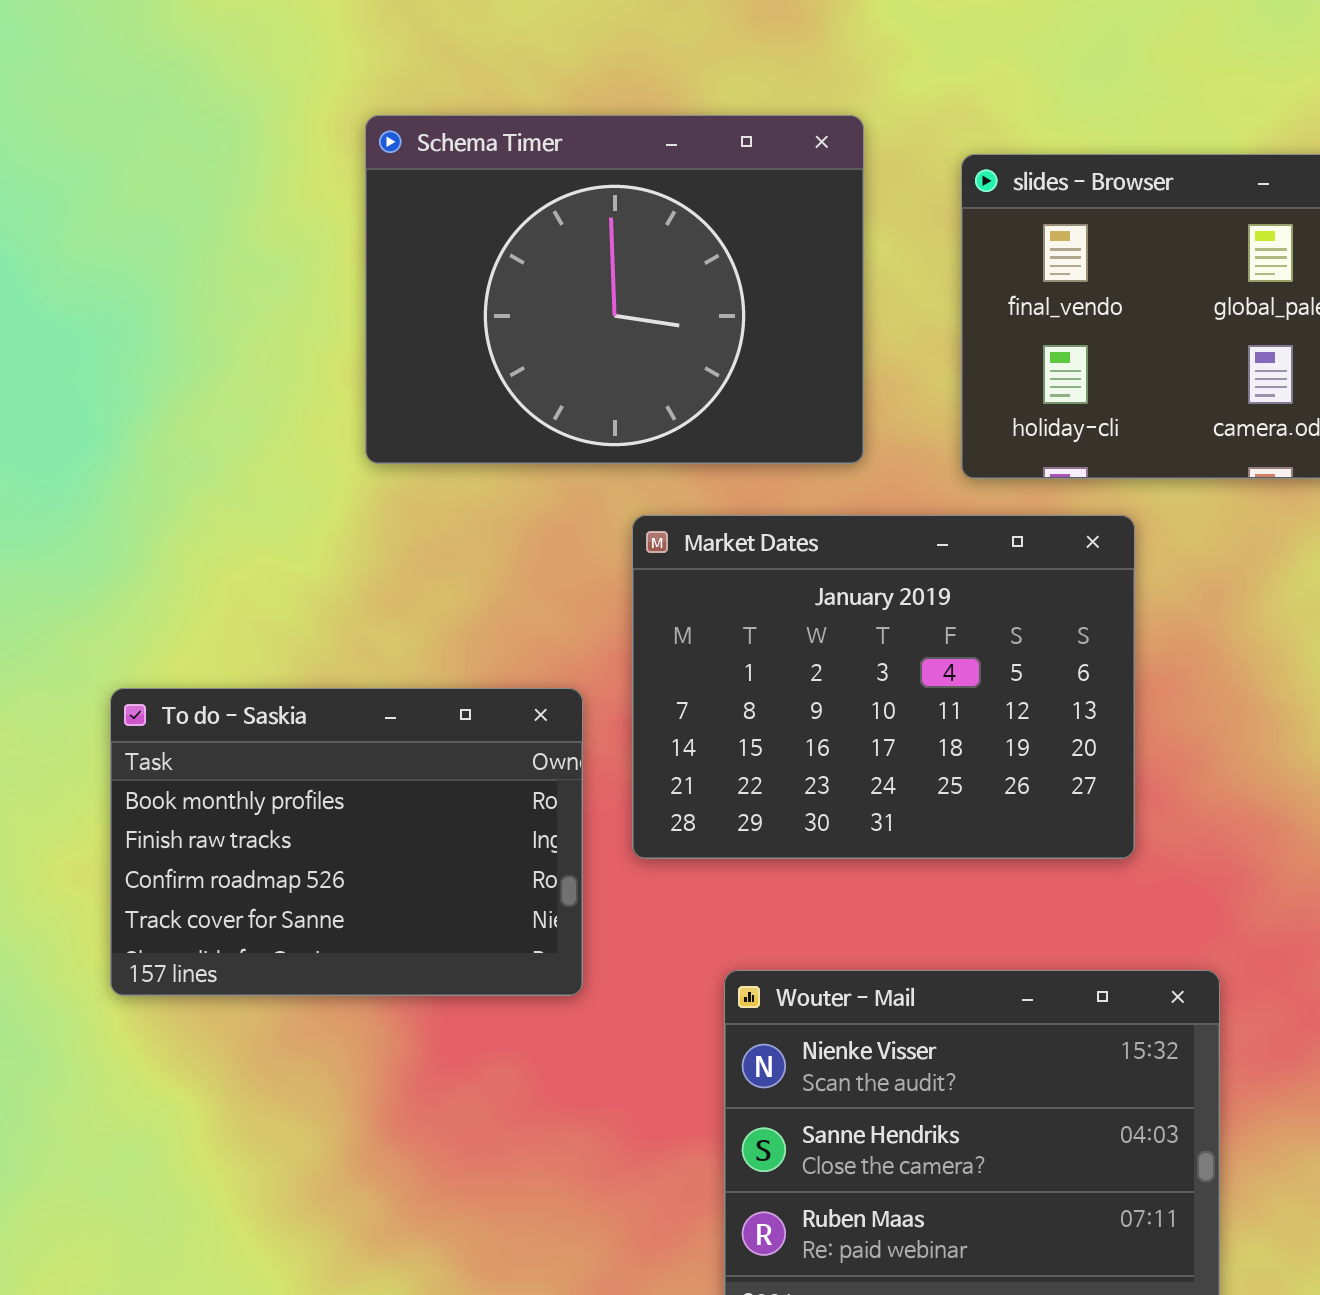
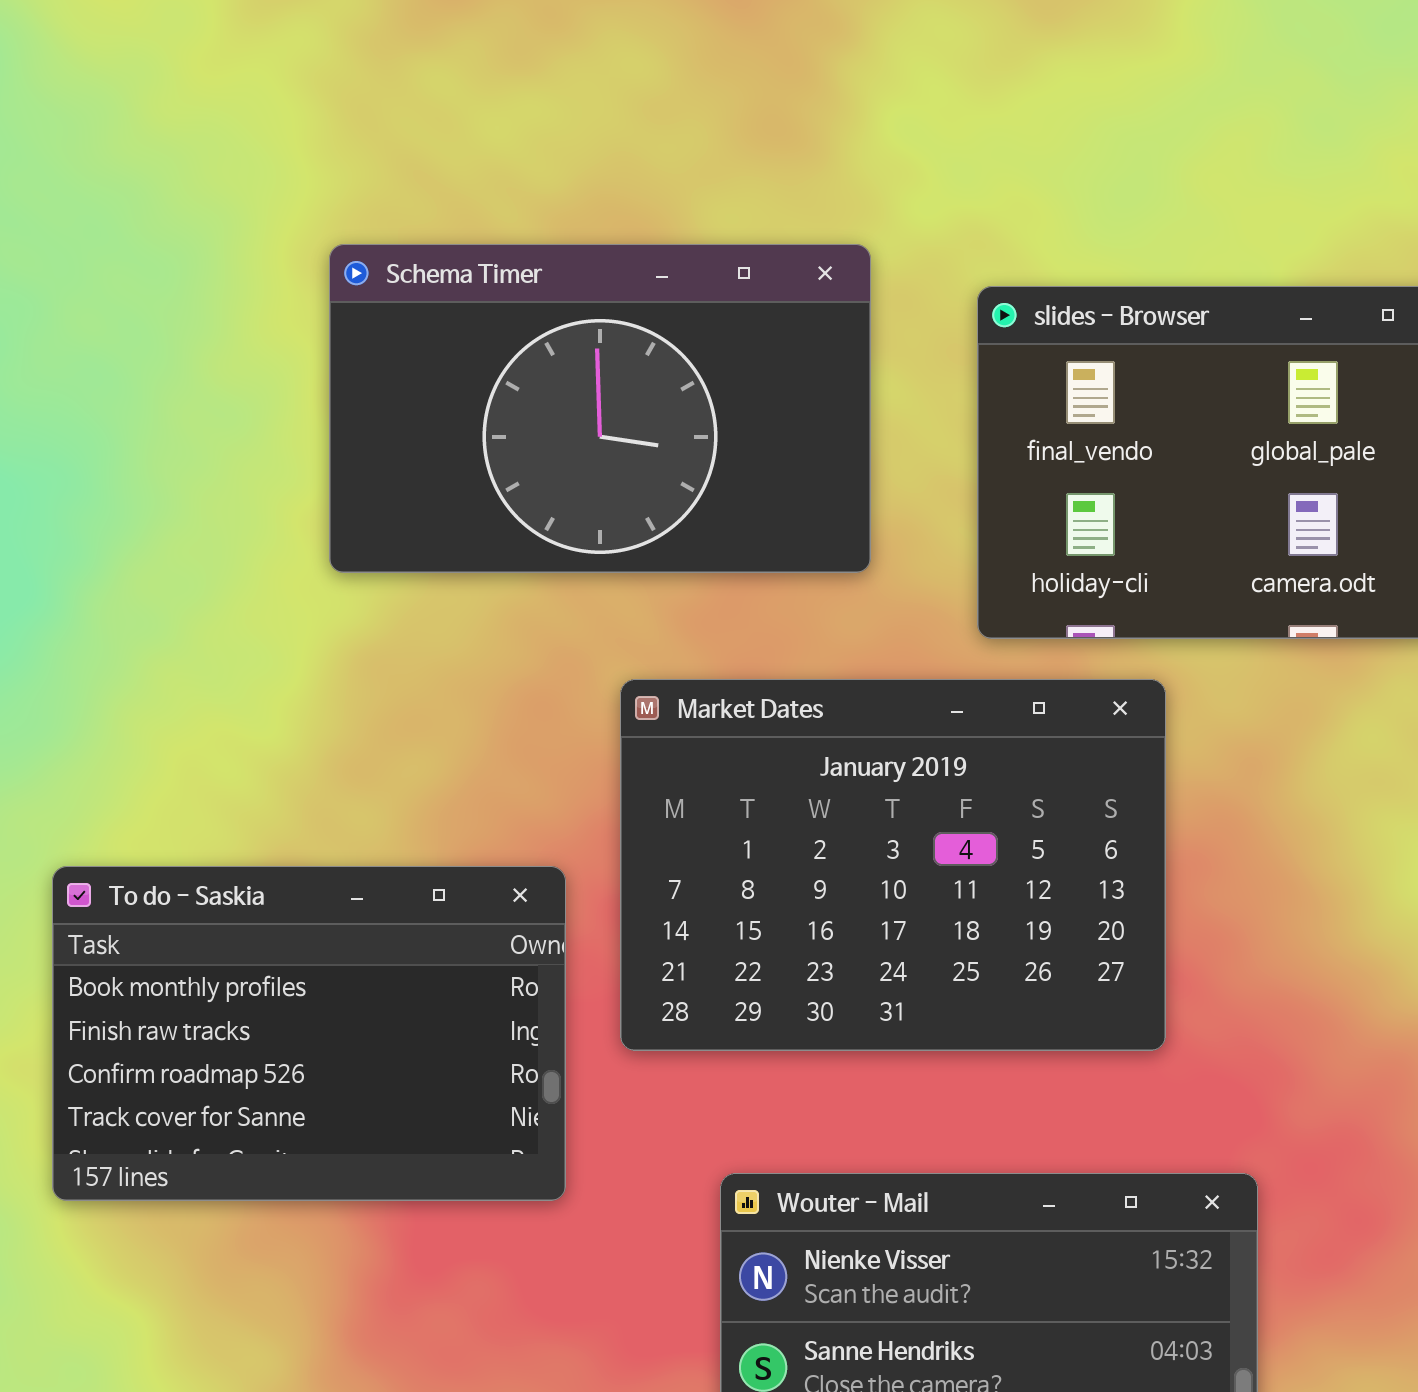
Schema Timer: [365,115,864,464] -> [329,244,871,573], resized

